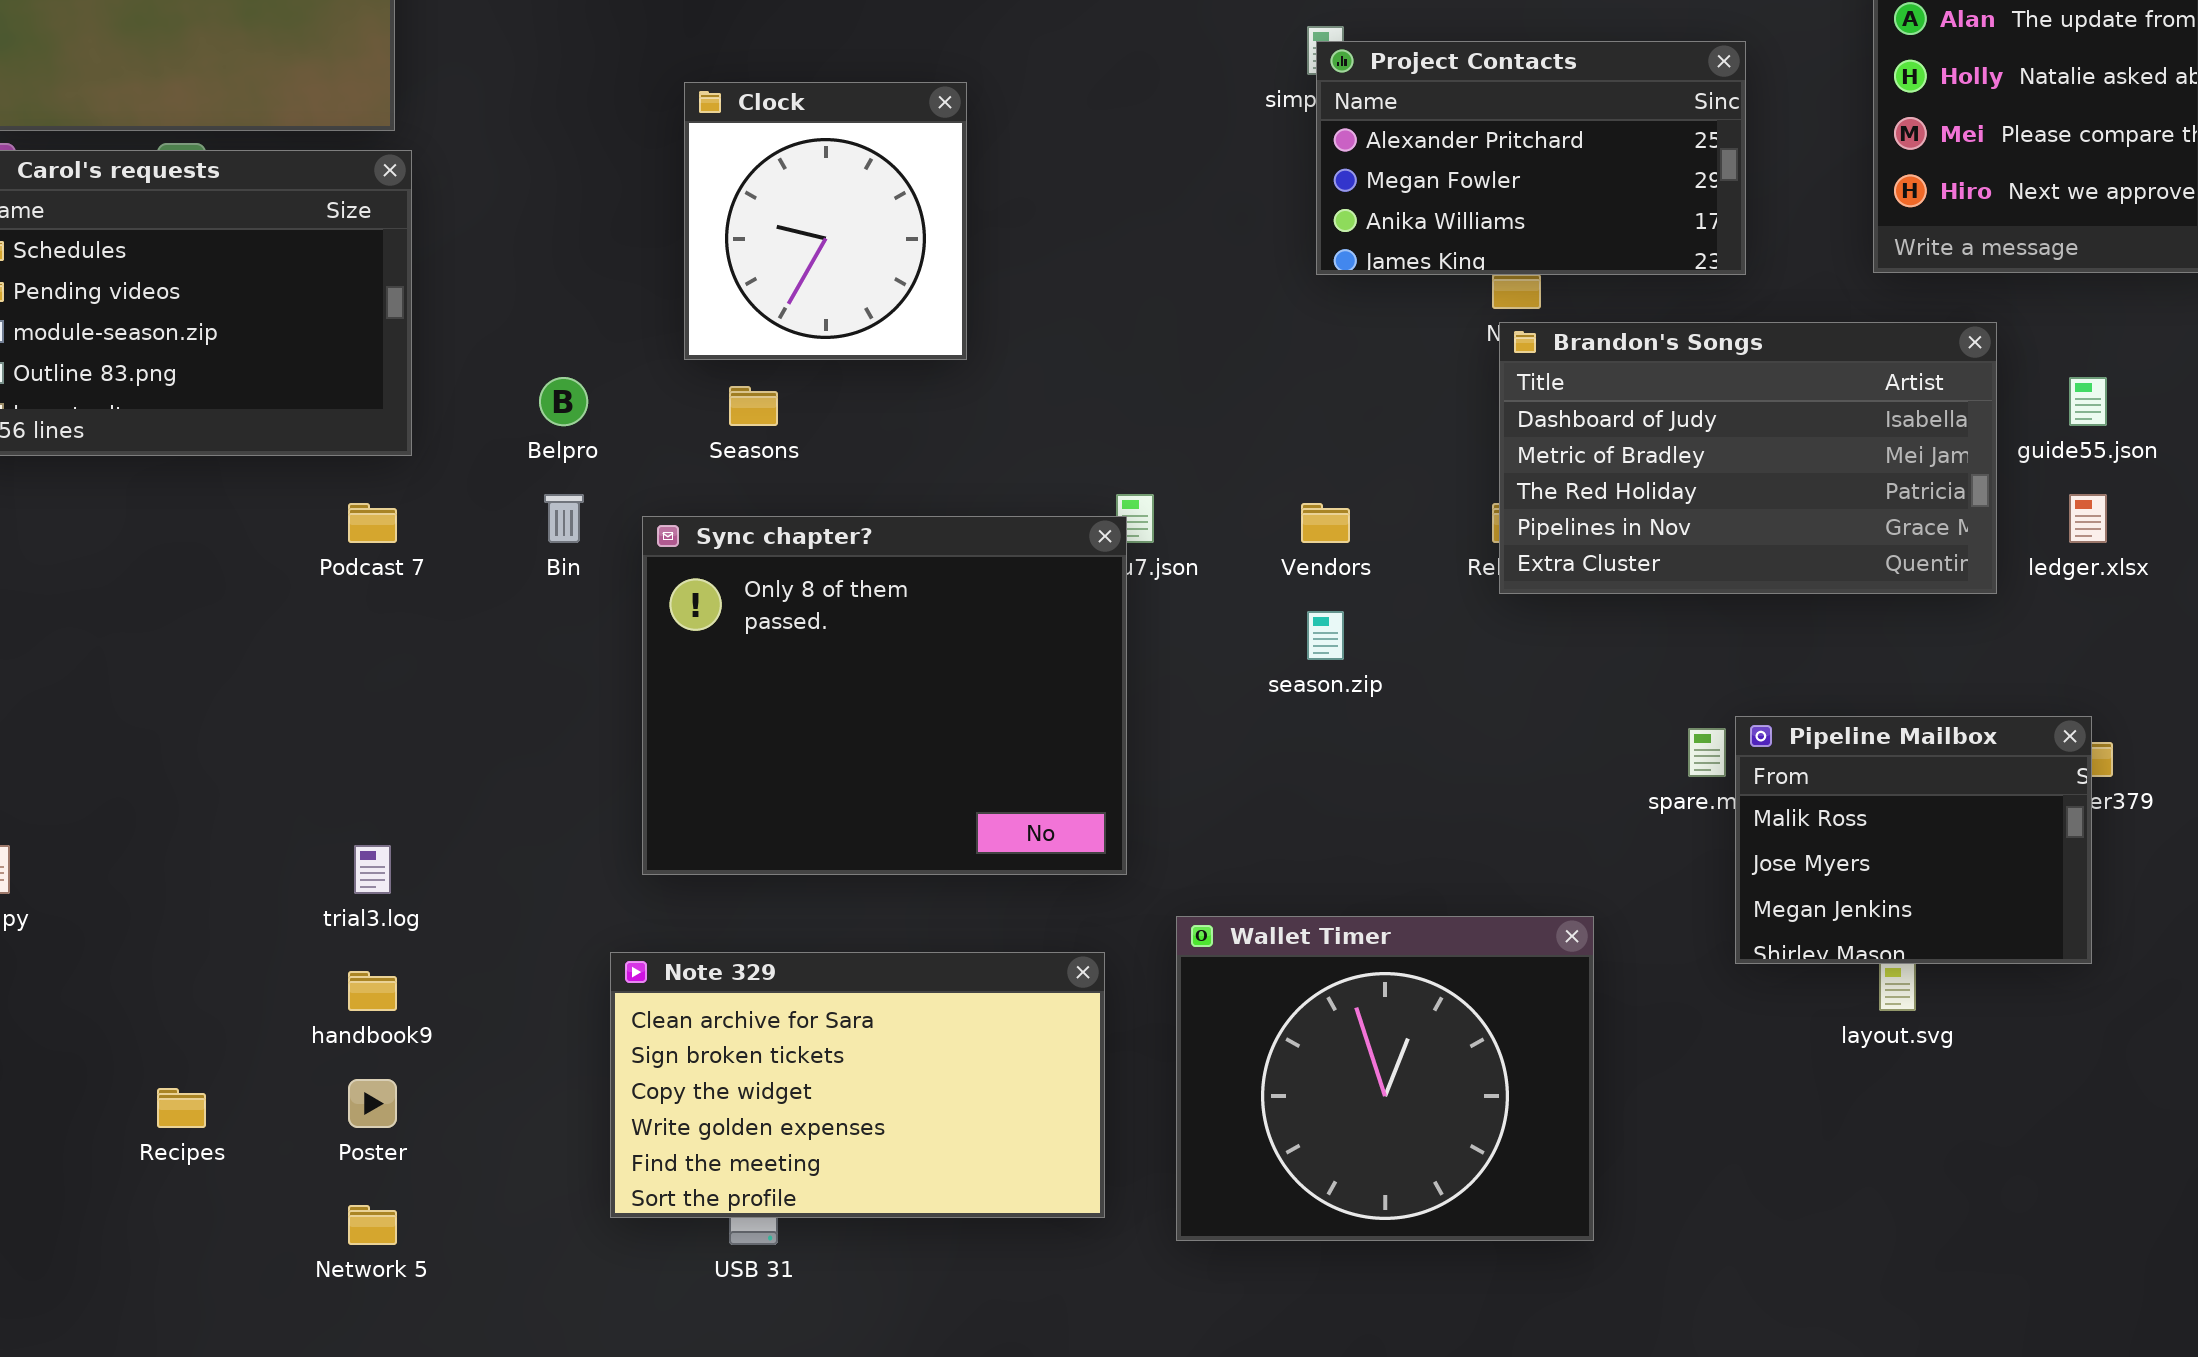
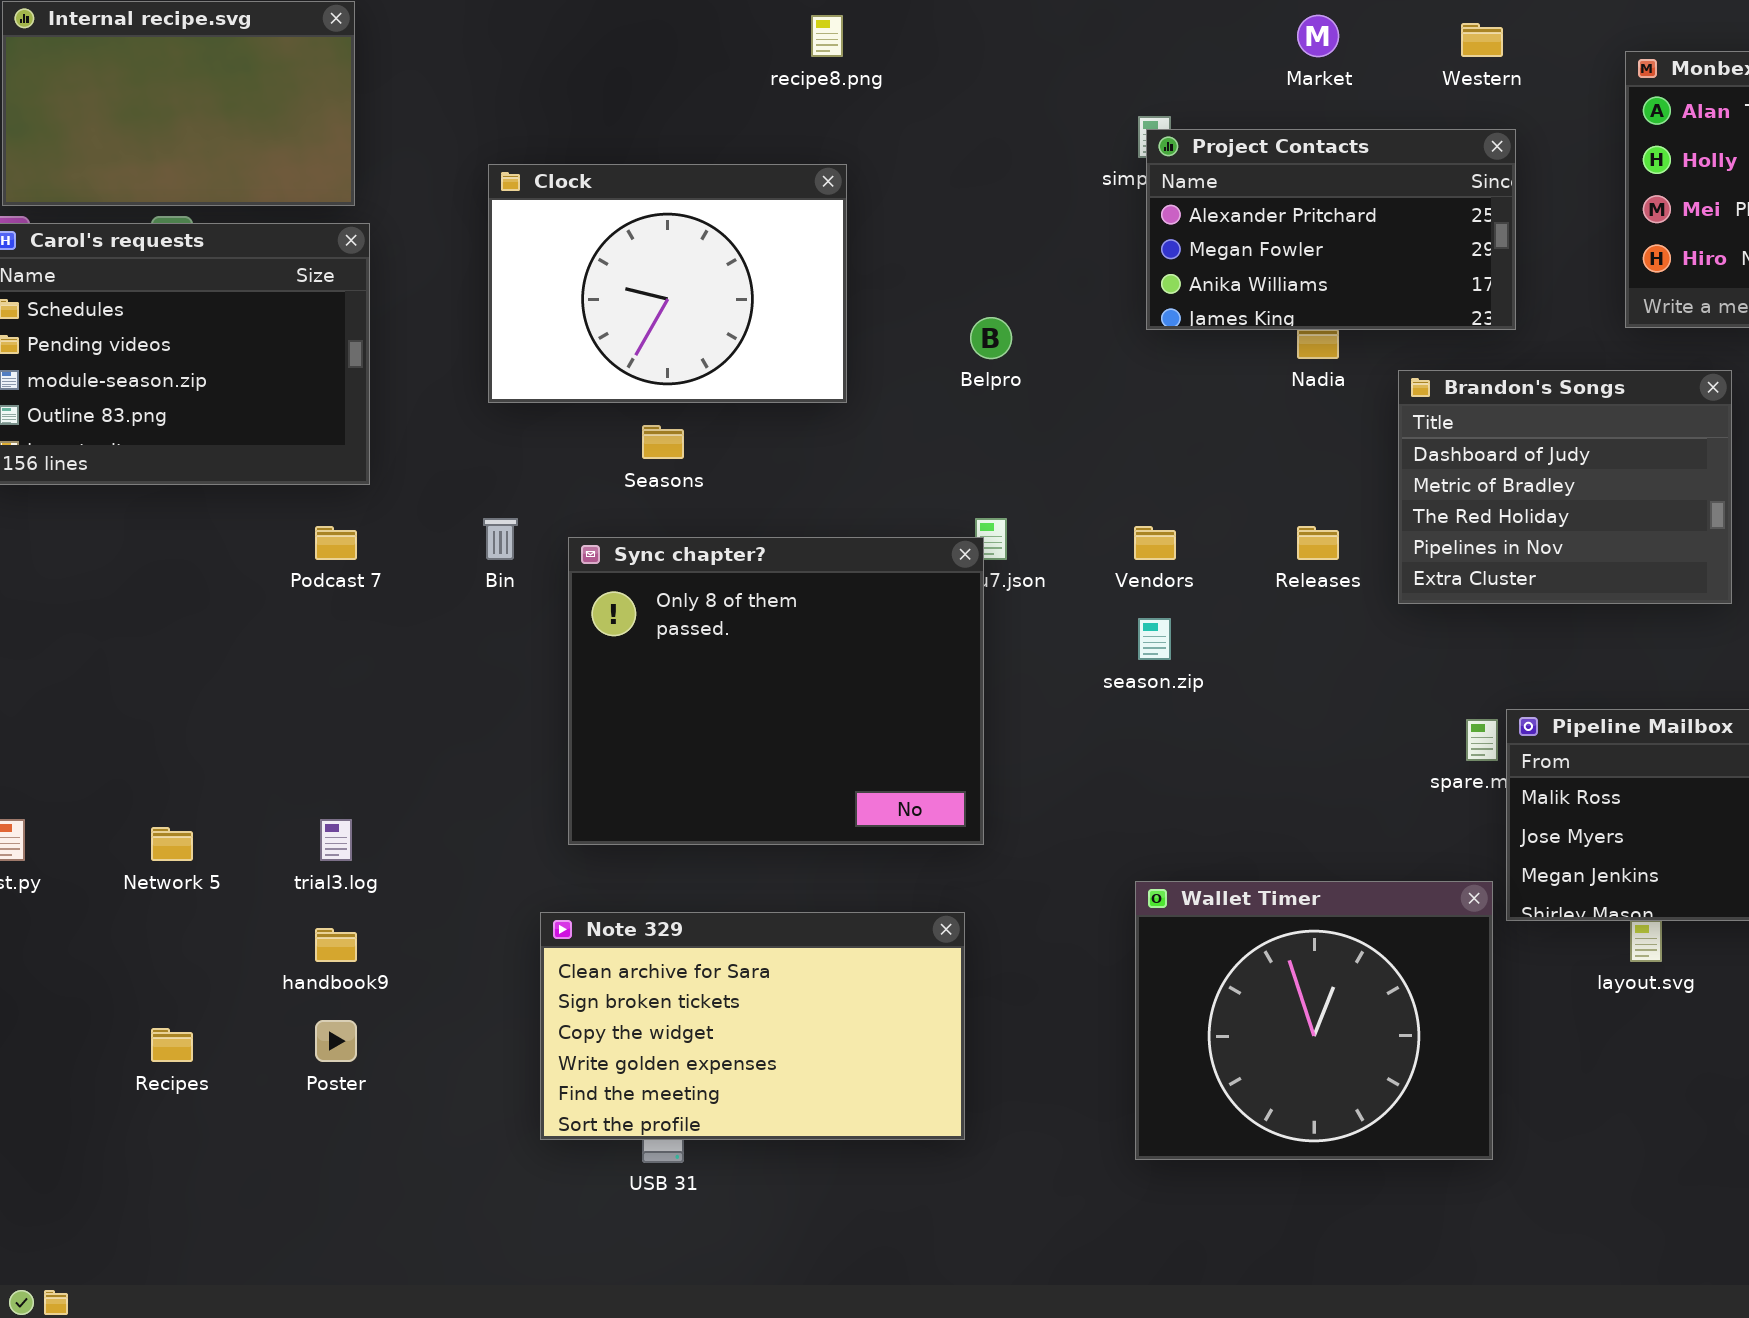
Clock: [684,82,967,360] -> [488,164,847,403], resized
Brandon's Songs: [1499,322,1997,594] -> [1398,370,1732,604], resized
Belpro: [539,377,588,426] -> [970,317,1012,359], moved
Wallet Timer: [1176,916,1594,1241] -> [1135,881,1493,1160], moved
Network 5: [348,1205,397,1245] -> [151,827,193,861], moved

